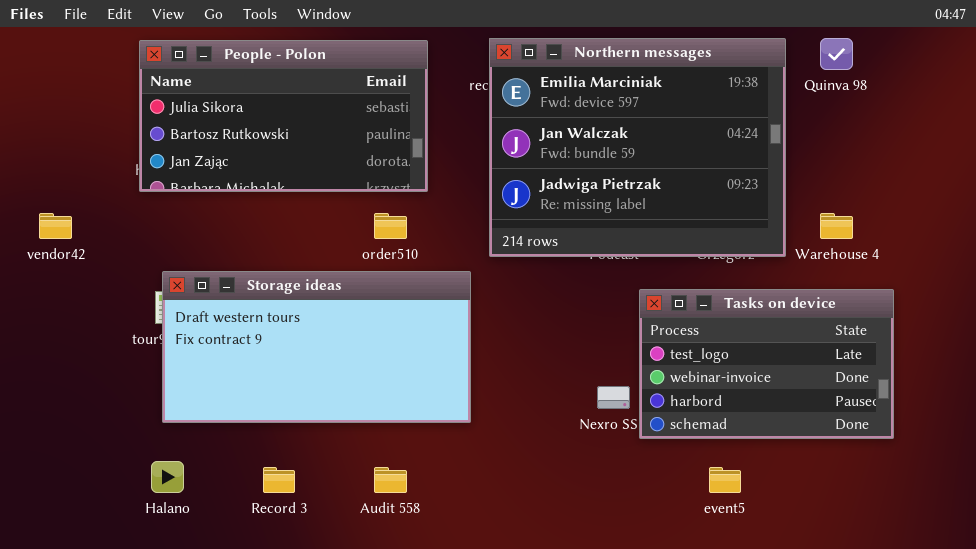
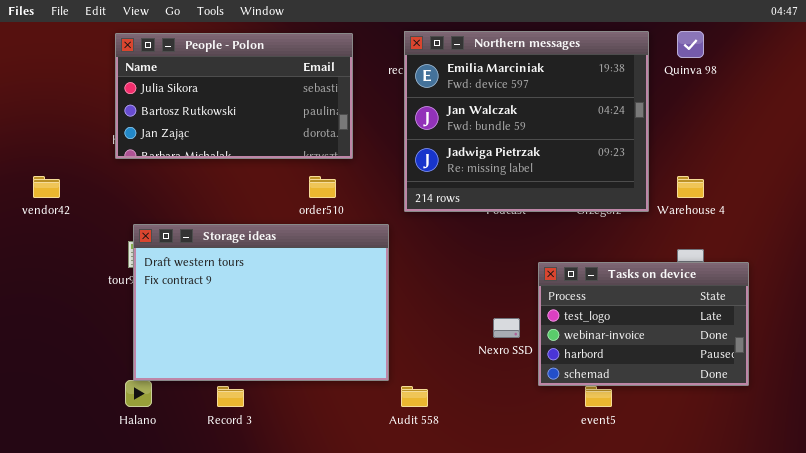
Storage ideas: [162,271,471,423] -> [133,224,389,381], resized
Tasks on device: [639,289,894,439] -> [538,262,749,386], moved
Audit 558: [374,467,407,493] -> [401,386,428,407], moved

